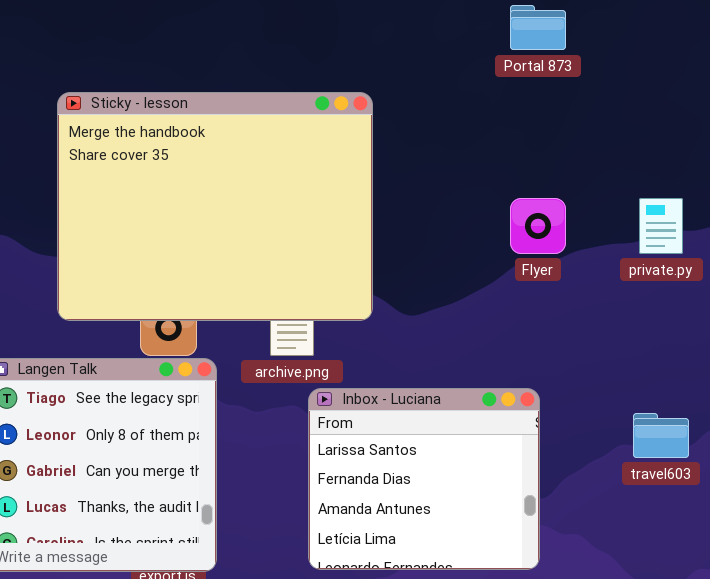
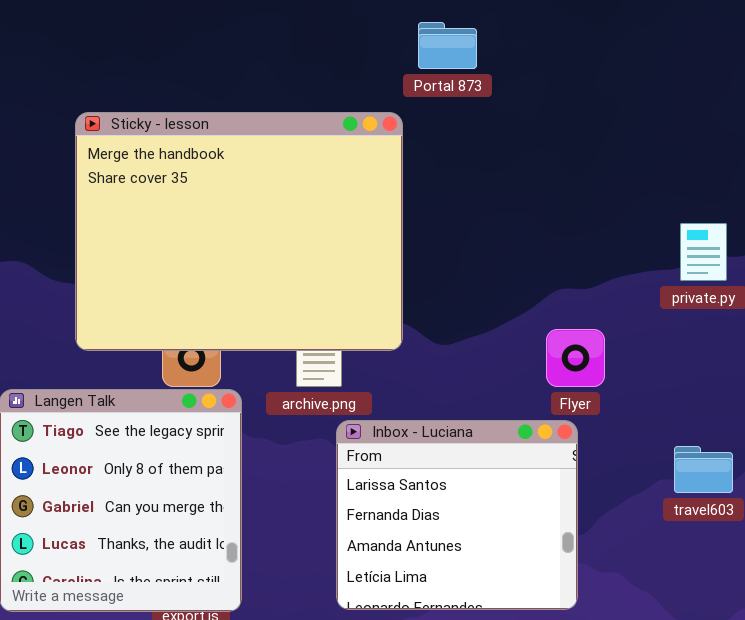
Portal 873: [510,5,566,50] -> [418,22,477,69], moved
Flyer: [510,198,566,254] -> [546,329,605,387], moved

